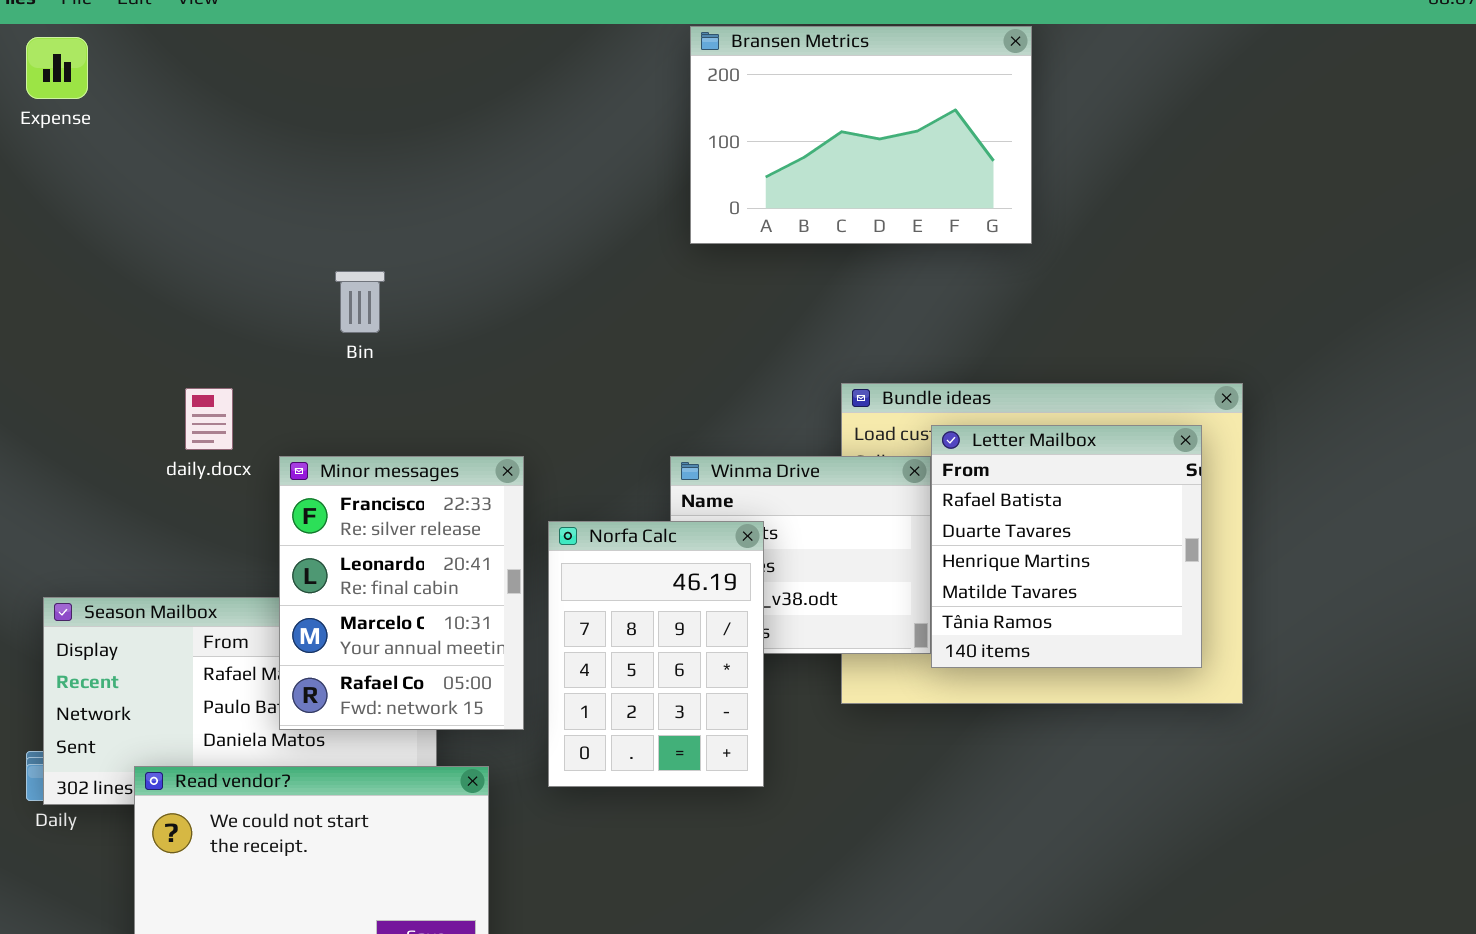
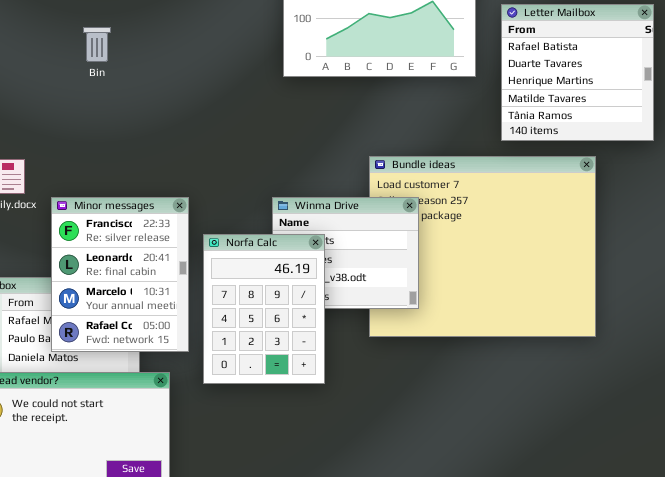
Bin: [335,271,385,333] -> [83,27,111,62], moved
Letter Mailbox: [931,425,1202,668] -> [501,4,654,141], moved

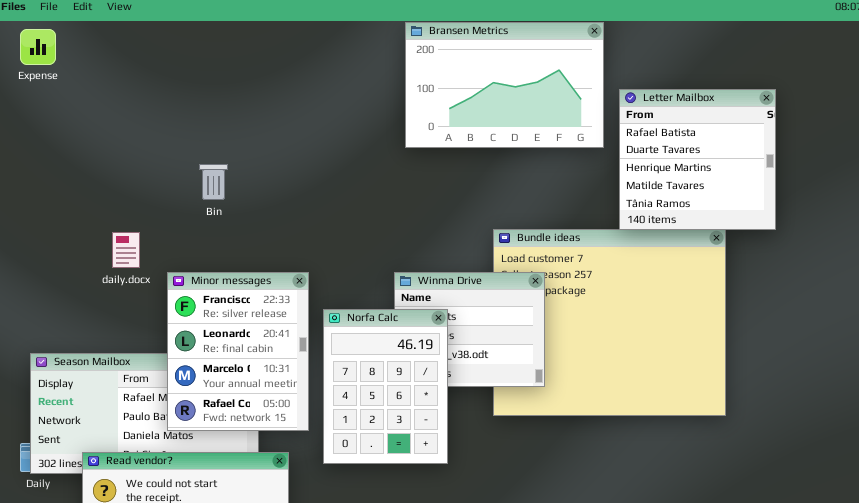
Letter Mailbox: [501,4,654,141] -> [619,89,776,230], moved
Bin: [83,27,111,62] -> [199,164,228,200], moved

